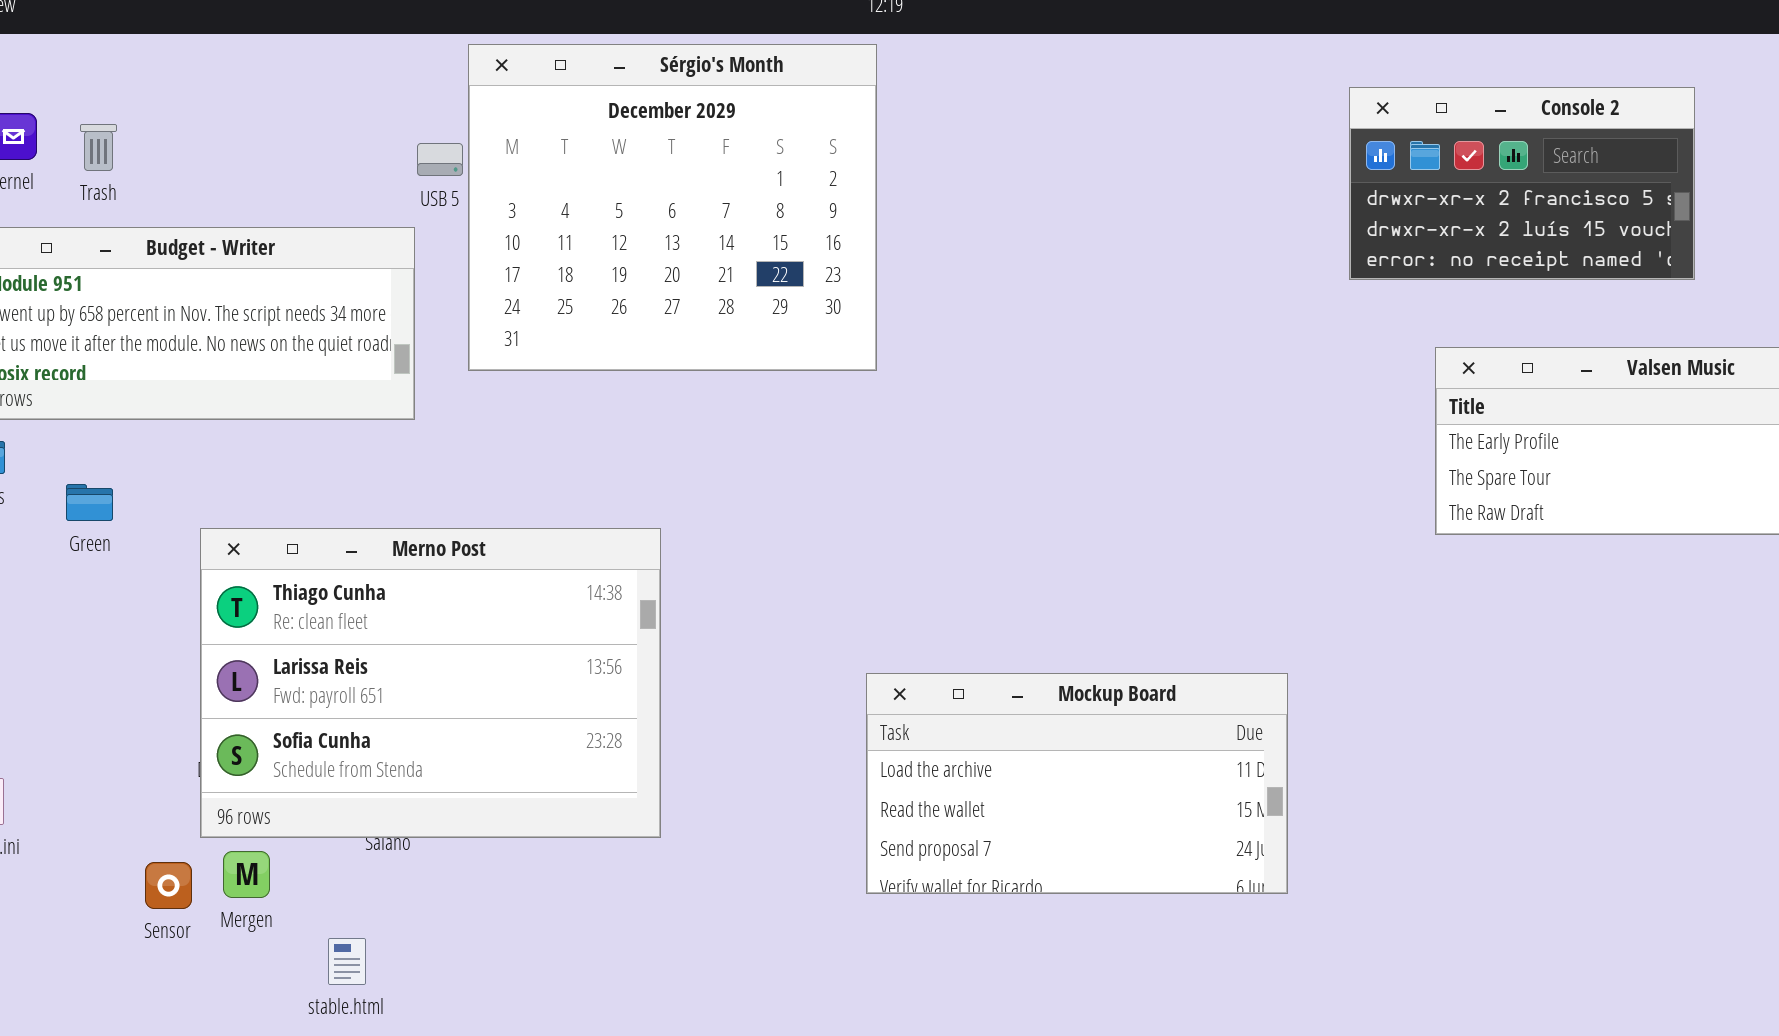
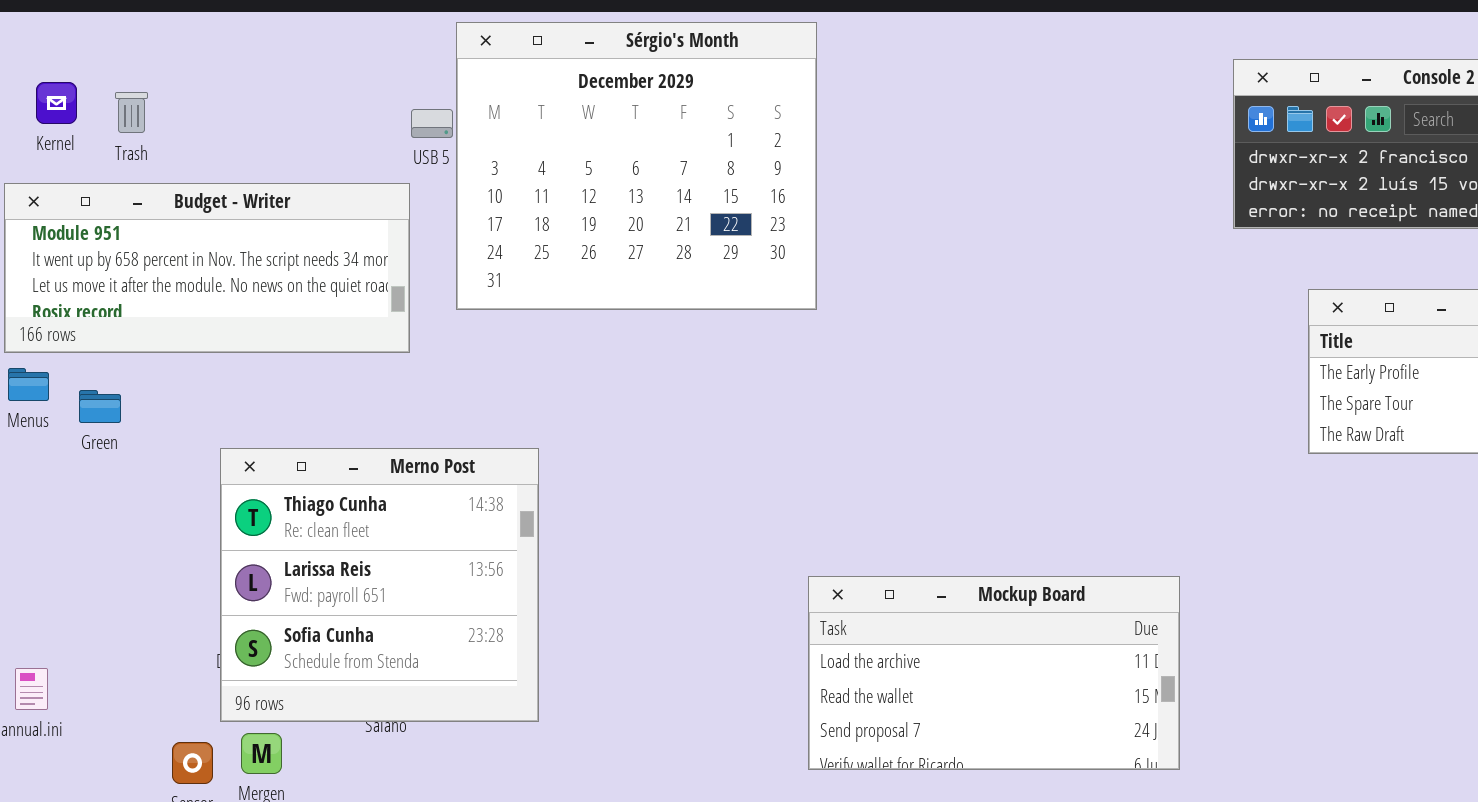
Green: [66,484,113,521] -> [79,390,121,423], moved
Merno Post: [200,528,661,838] -> [220,448,539,722], resized

